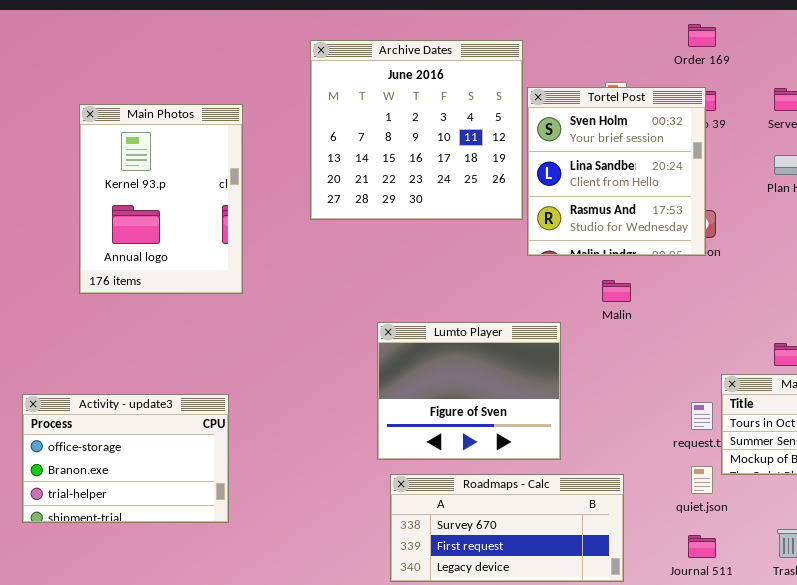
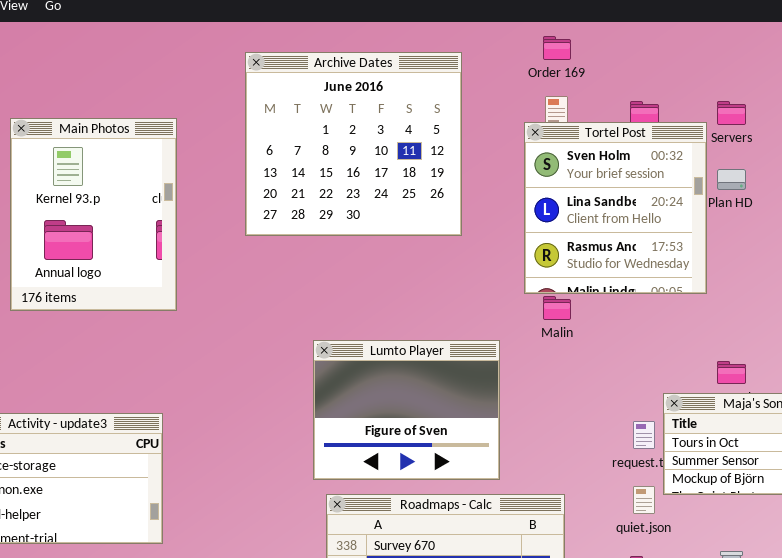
Order 169: [688,24,716,47] -> [543,36,571,60], moved
Tortel Post: [527,87,706,256] -> [524,122,707,294], moved

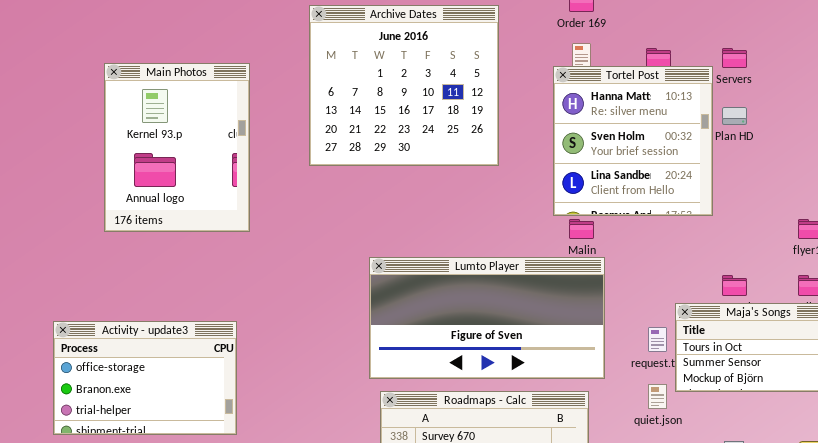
Tortel Post: [524,122,707,294] -> [553,66,713,216], scrolled up 1 row
Lumto Player: [313,340,500,480] -> [369,257,605,379], resized

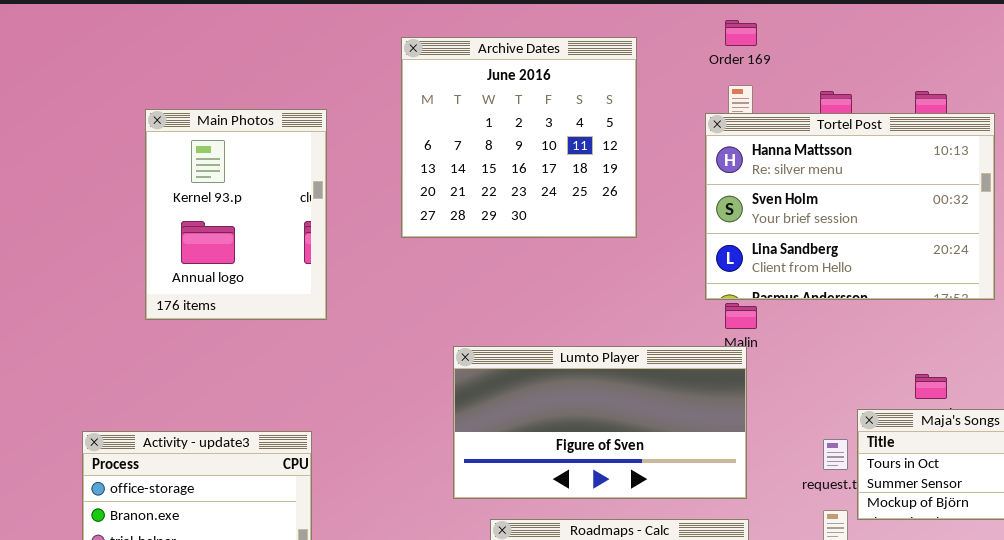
Tortel Post: [553,66,713,216] -> [705,113,995,300], resized
Lumto Player: [369,257,605,379] -> [453,346,747,499], moved

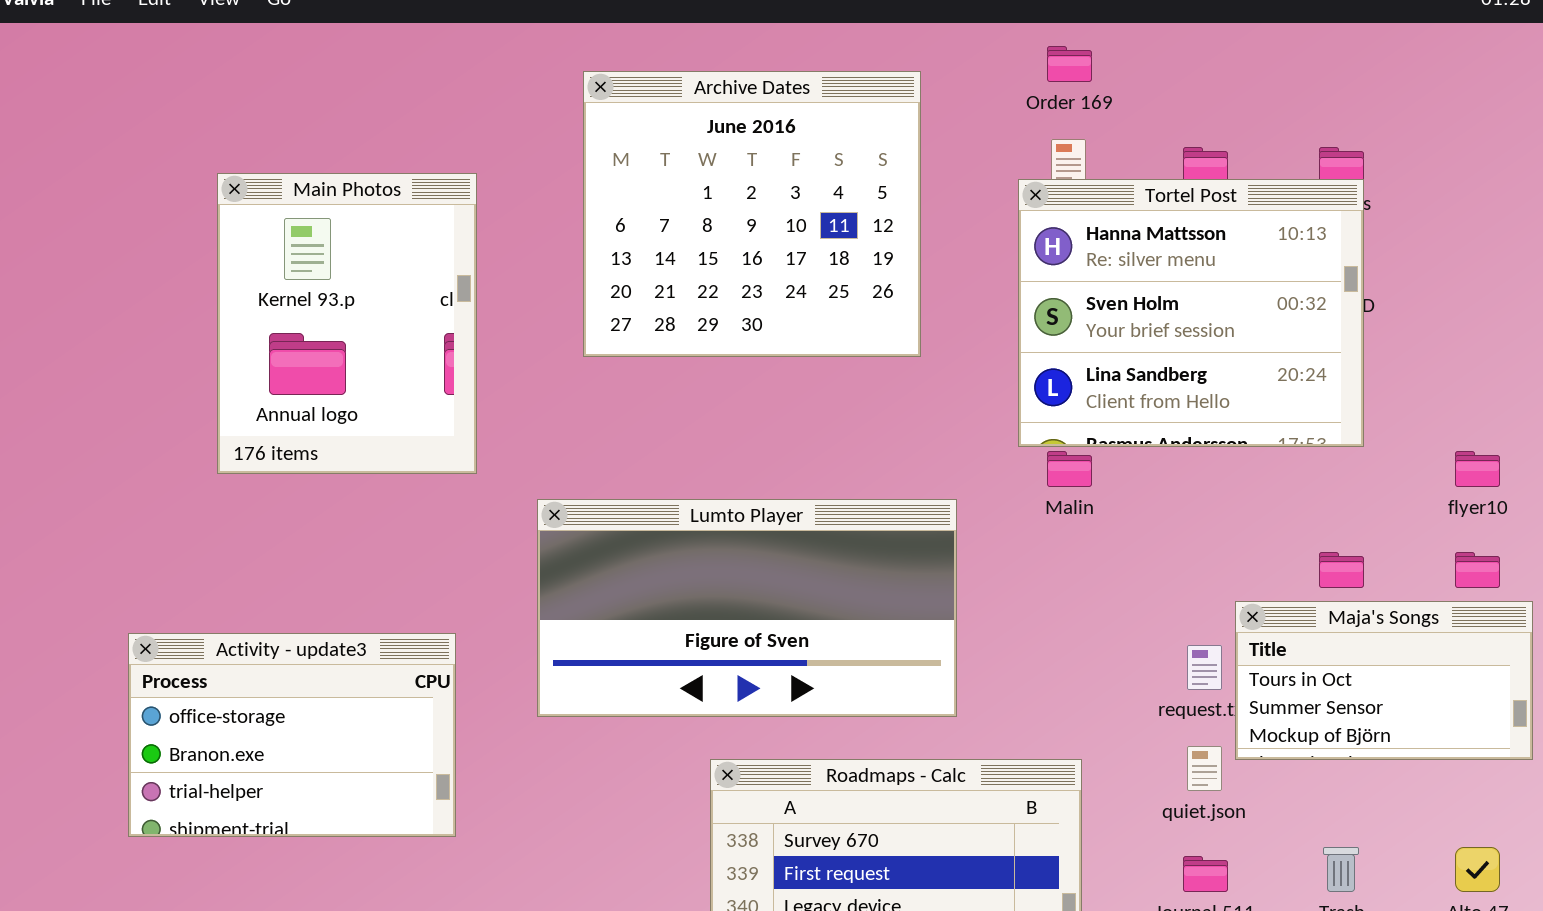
Tortel Post: [705,113,995,300] -> [1018,179,1364,447], resized
Lumto Player: [453,346,747,499] -> [537,499,957,717], moved

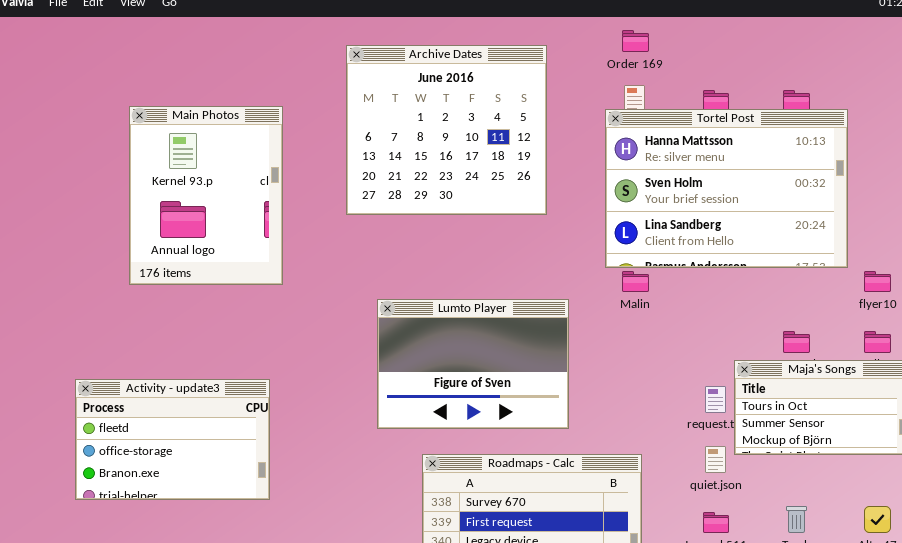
Tortel Post: [1018,179,1364,447] -> [605,109,848,268], resized
Lumto Player: [537,499,957,717] -> [377,299,569,429], resized
Activity - update3: [128,633,456,837] -> [75,379,270,500], scrolled up 1 row

